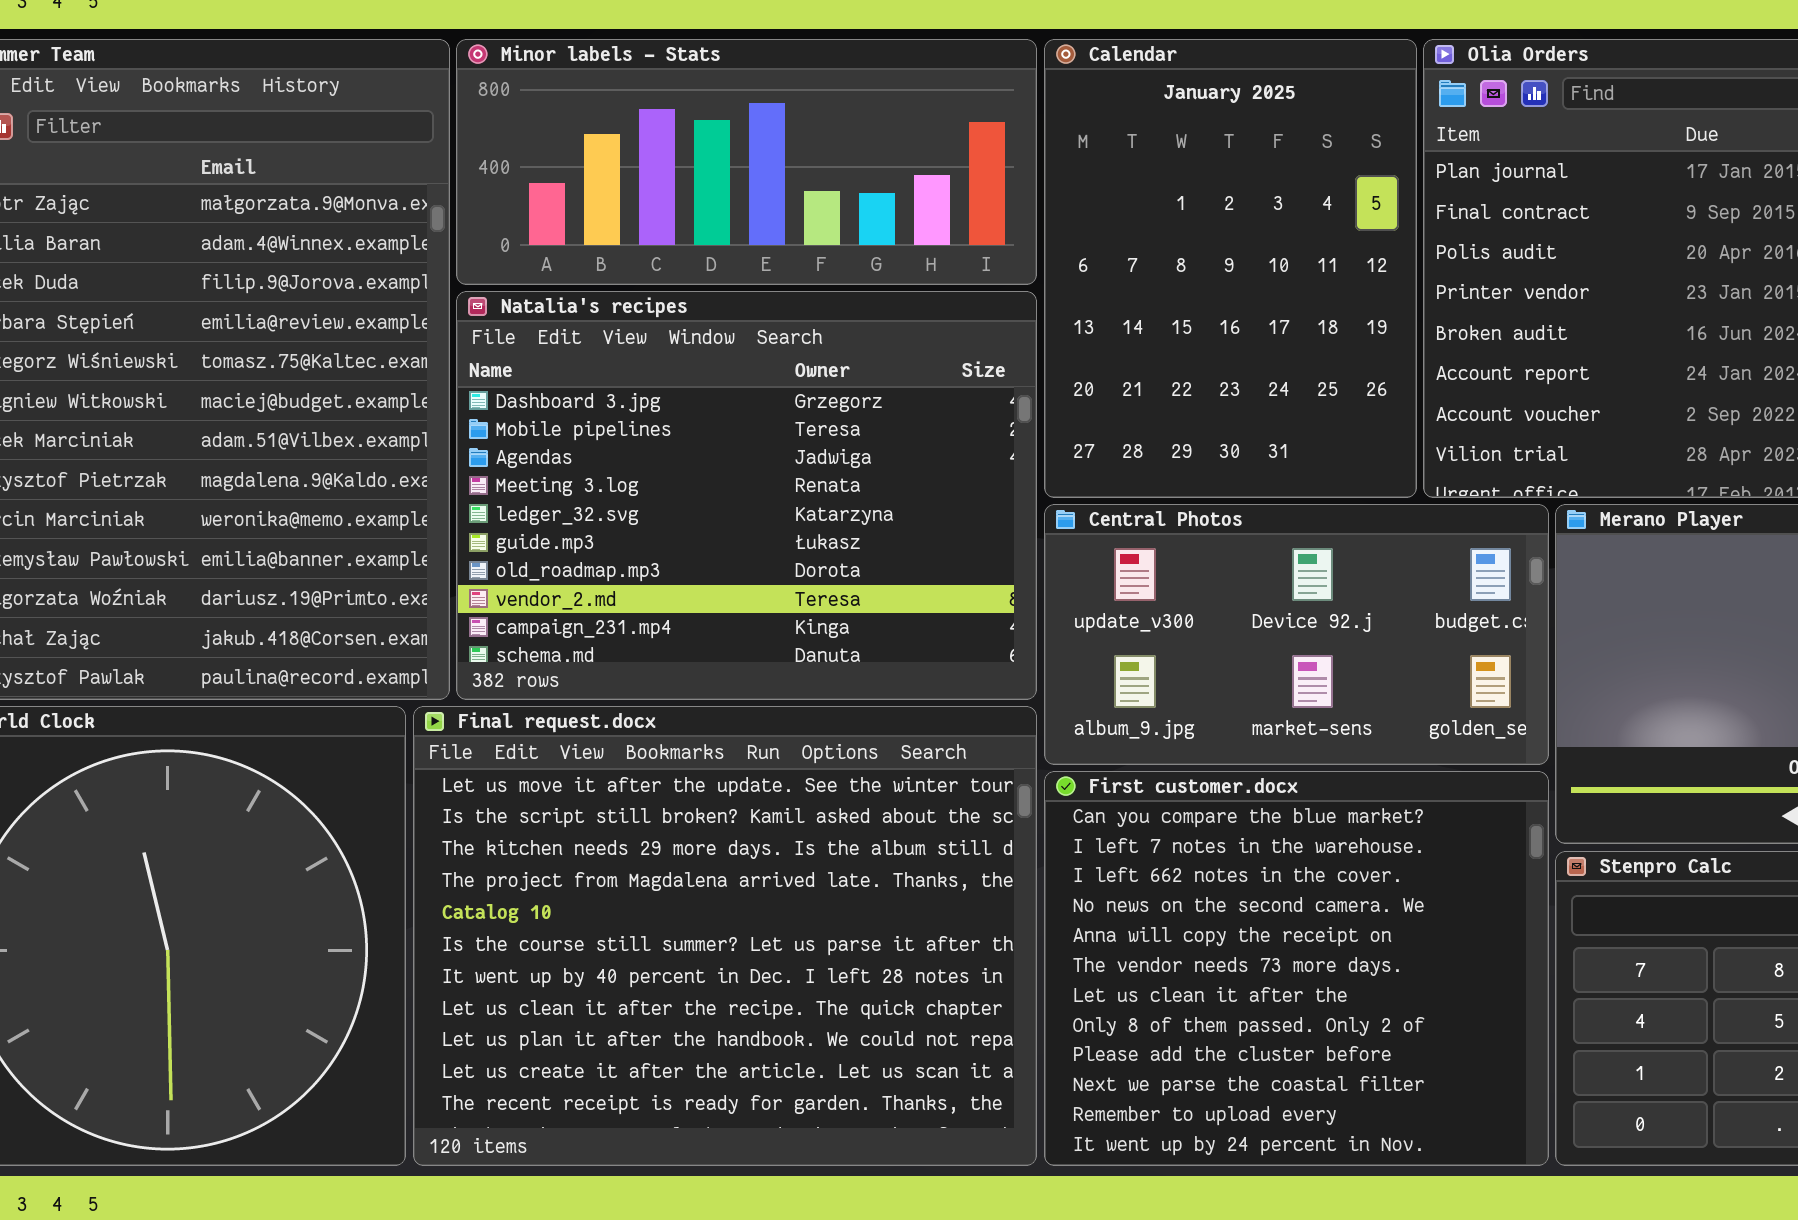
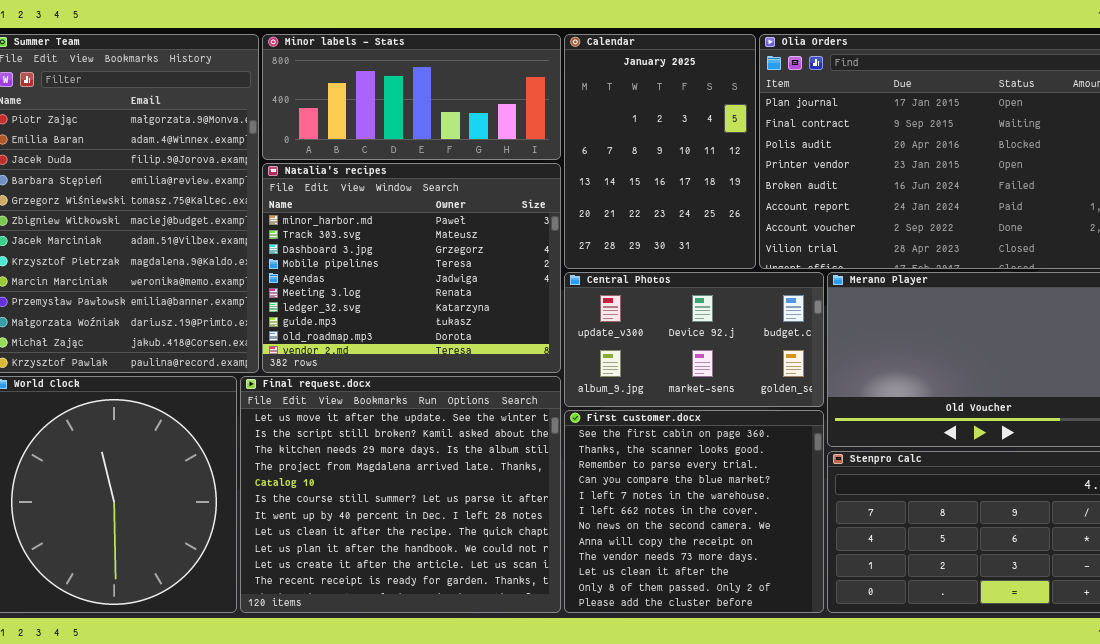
Natalia's recipes: [456,291,1037,700] -> [262,163,561,373], scrolled up 2 rows
First customer.docx: [1044,771,1549,1166] -> [564,410,824,613], scrolled up 3 rows

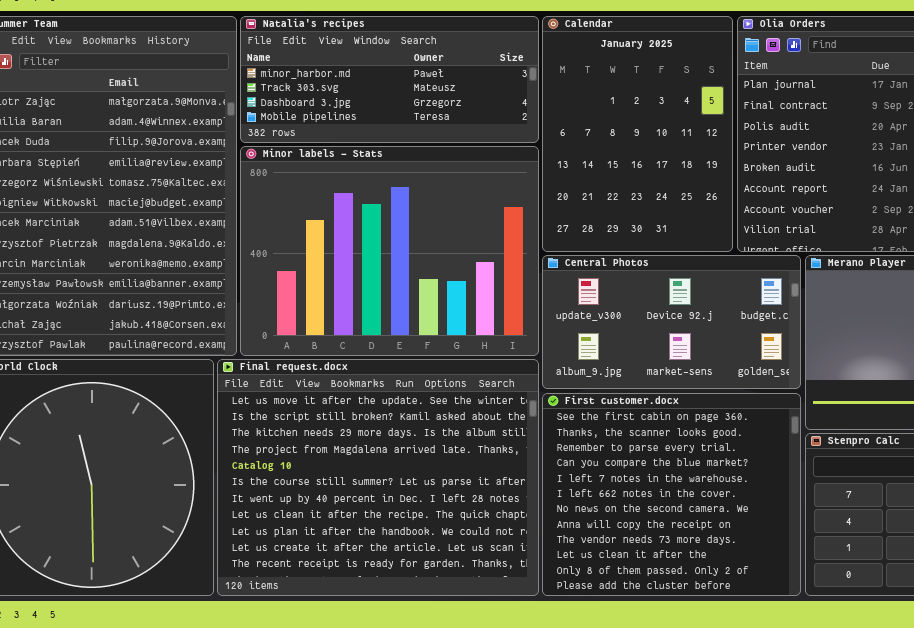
Minor labels - Stats: [262,34,561,160] -> [240,146,539,356], moved, resized
Natalia's recipes: [262,163,561,373] -> [240,16,539,143], moved, resized

